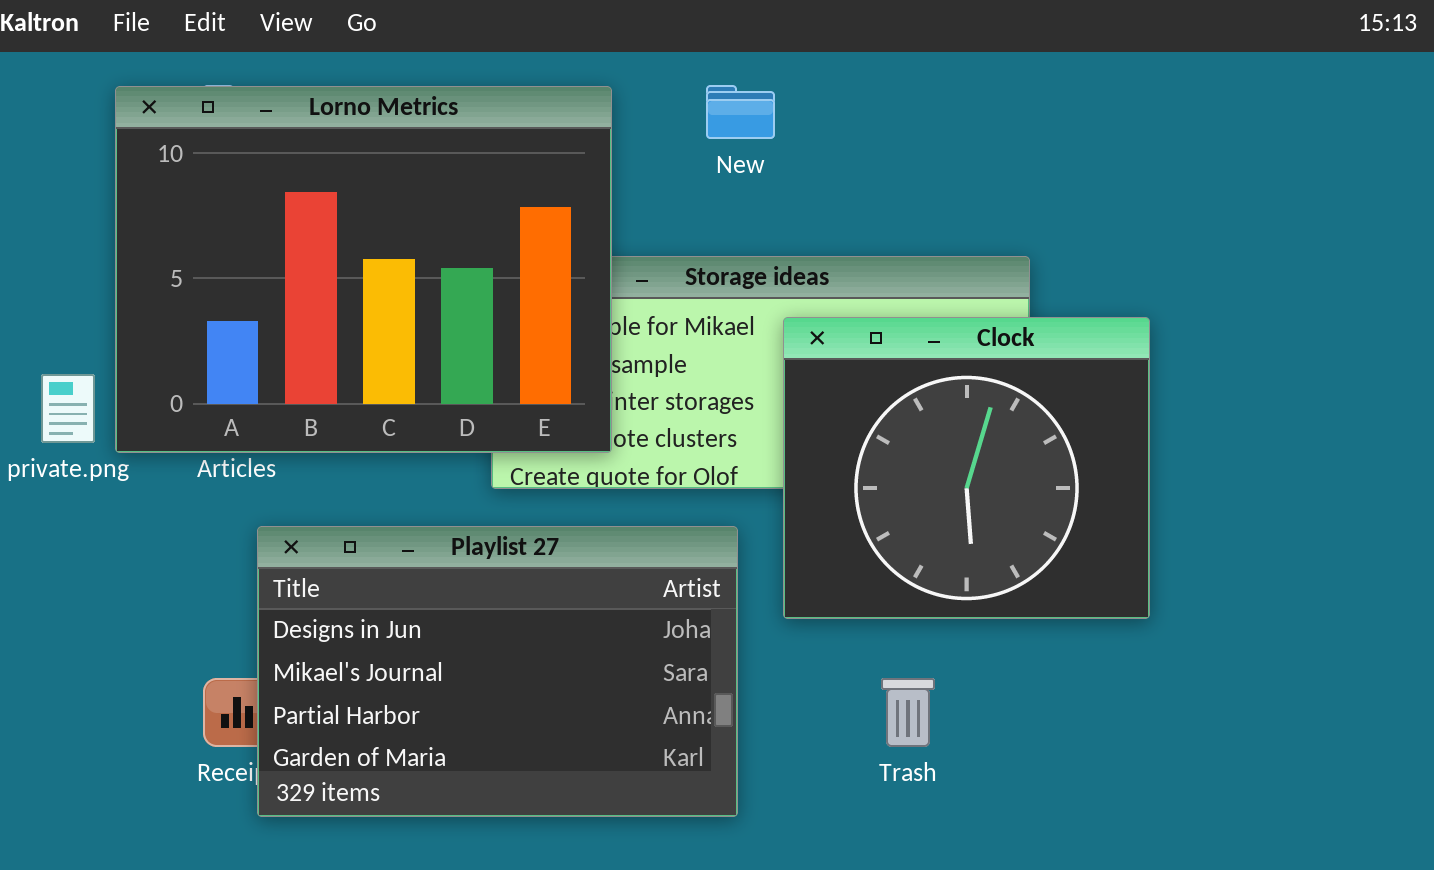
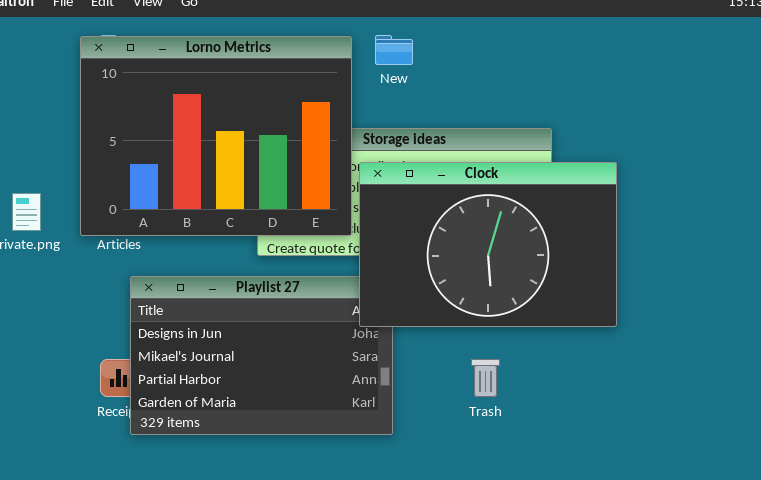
Lorno Metrics: [115,86,612,453] -> [80,36,352,236], moved
Clock: [783,317,1150,619] -> [359,162,617,327], resized

